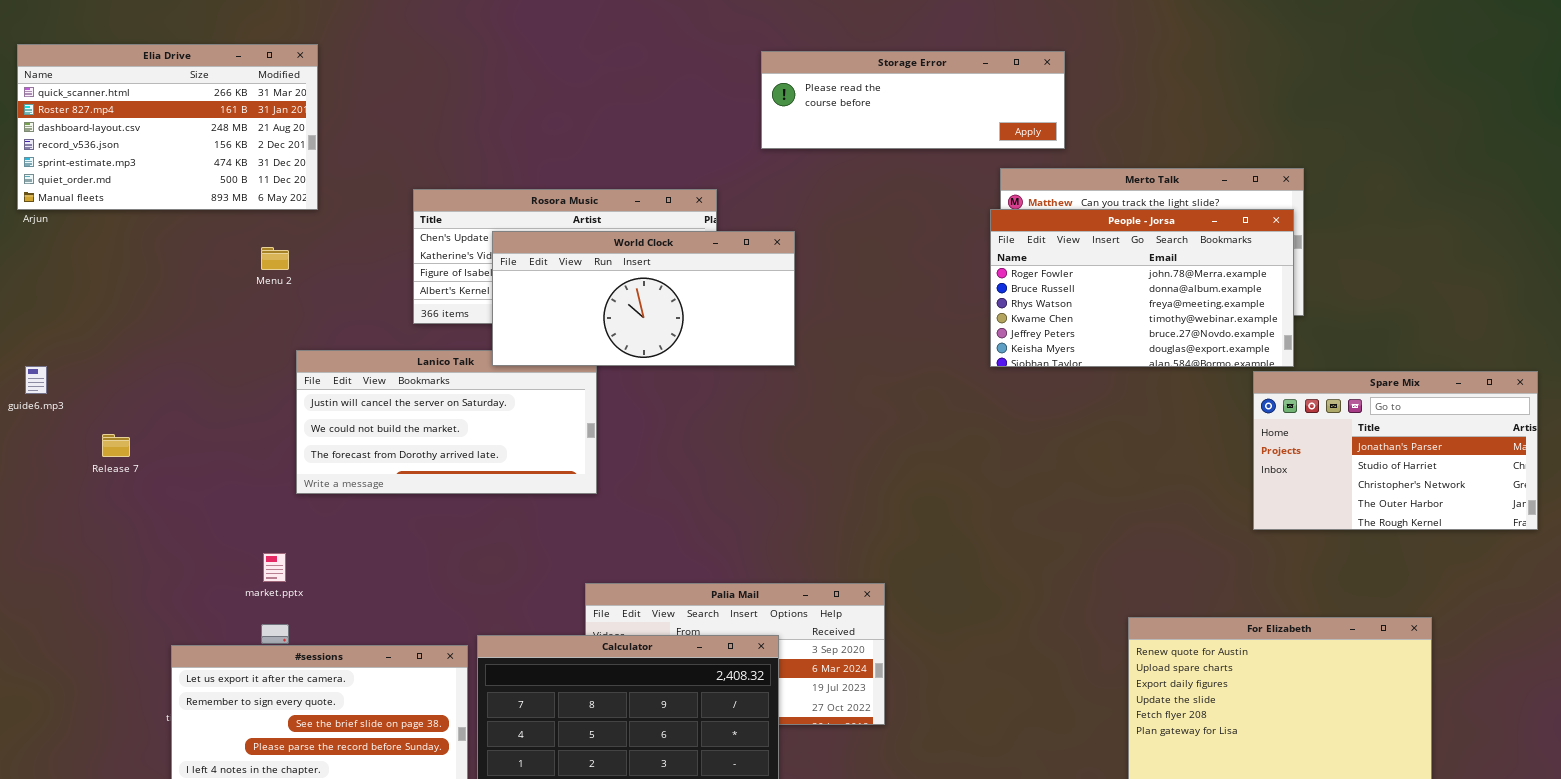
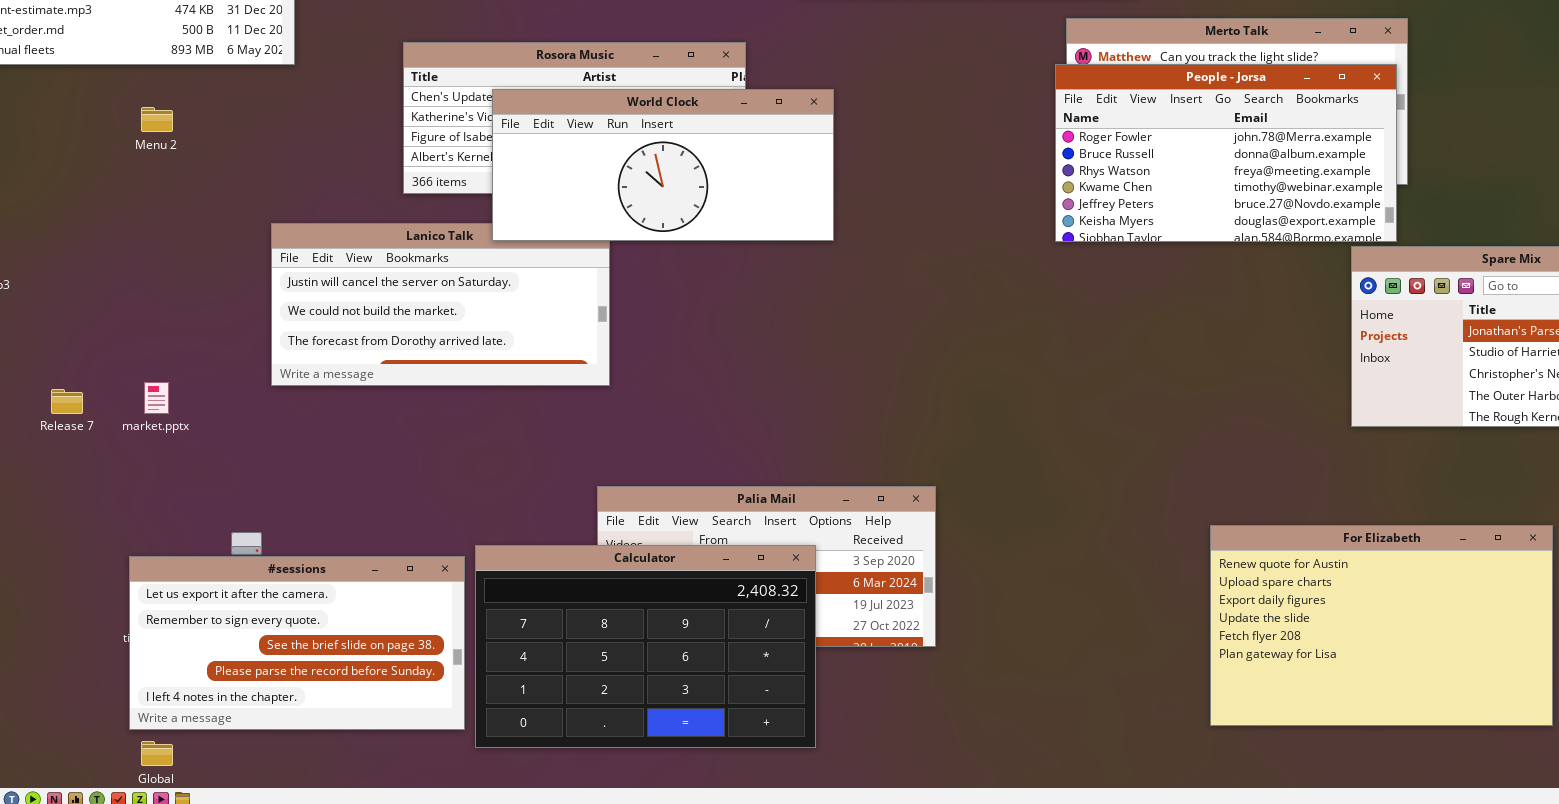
Menu 2: [261,247,289,270] -> [141,107,173,132], moved
Release 7: [102,434,130,457] -> [51,389,83,414], moved
market.pptx: [263,553,286,582] -> [144,382,169,414], moved

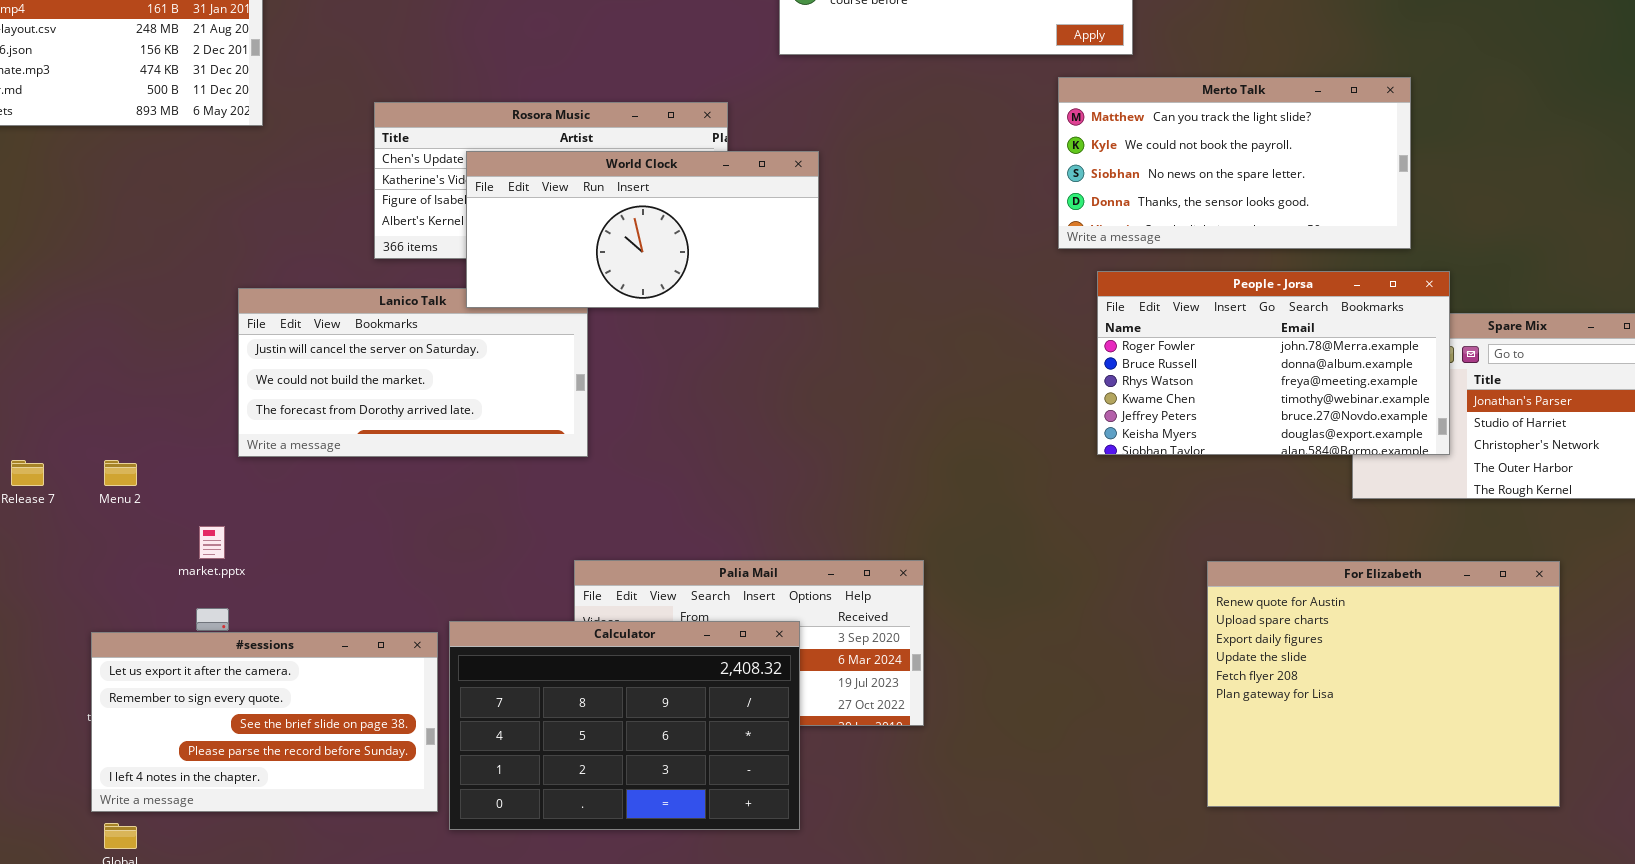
People - Jorsa: [1055,64,1397,242] -> [1097,271,1450,455], moved
Menu 2: [141,107,173,132] -> [104,460,137,486], moved
market.pptx: [144,382,169,414] -> [199,526,225,559], moved
For Elizabeth: [1210,525,1553,726] -> [1207,561,1560,807], resized

